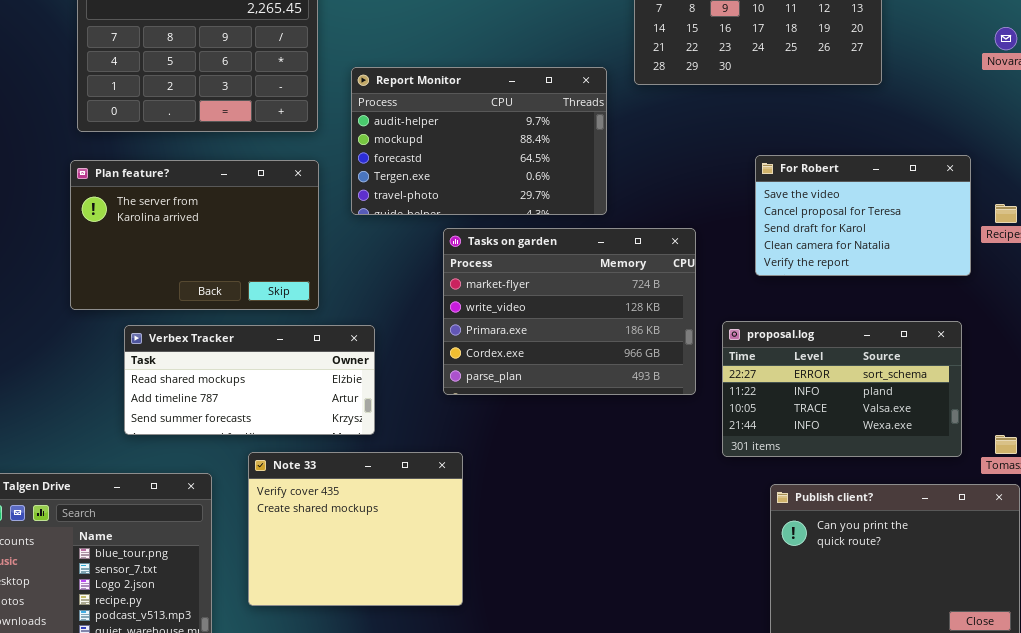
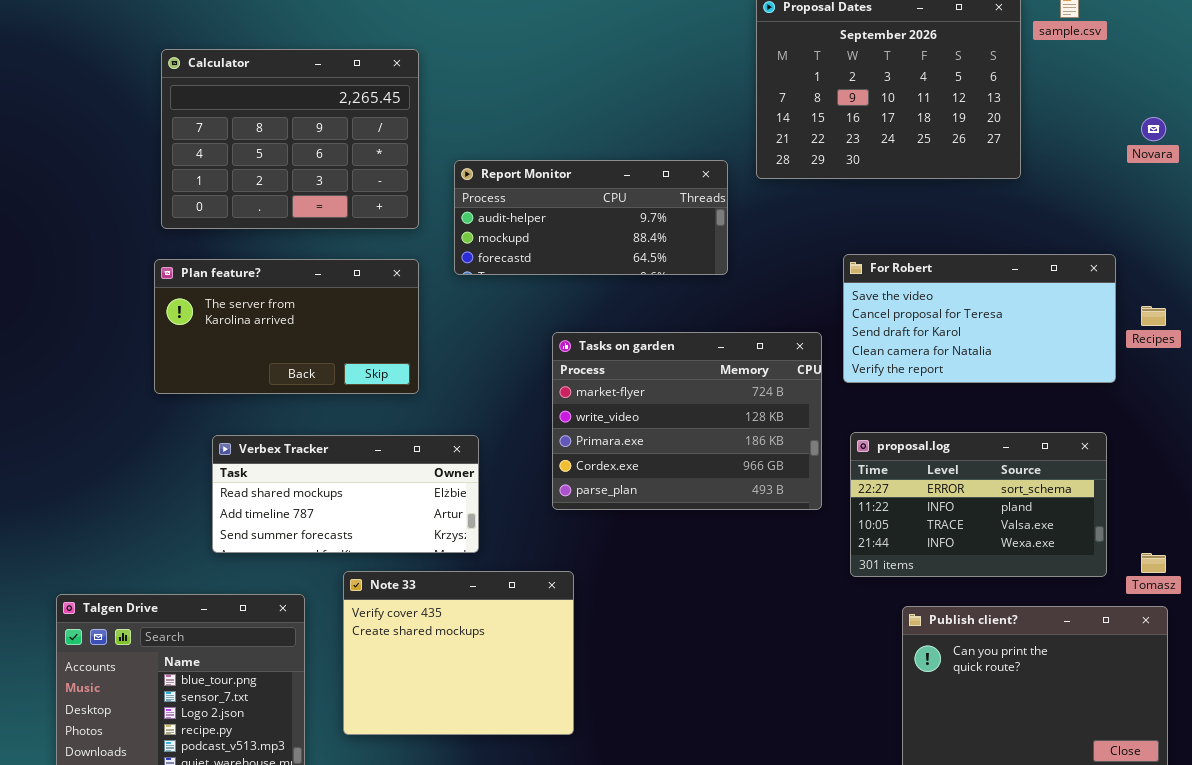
Report Monitor: [351,67,607,215] -> [454,160,728,275], resized
For Robert: [755,155,971,276] -> [843,254,1116,383], resized
Plan feature?: [70,160,319,310] -> [154,259,419,394], resized

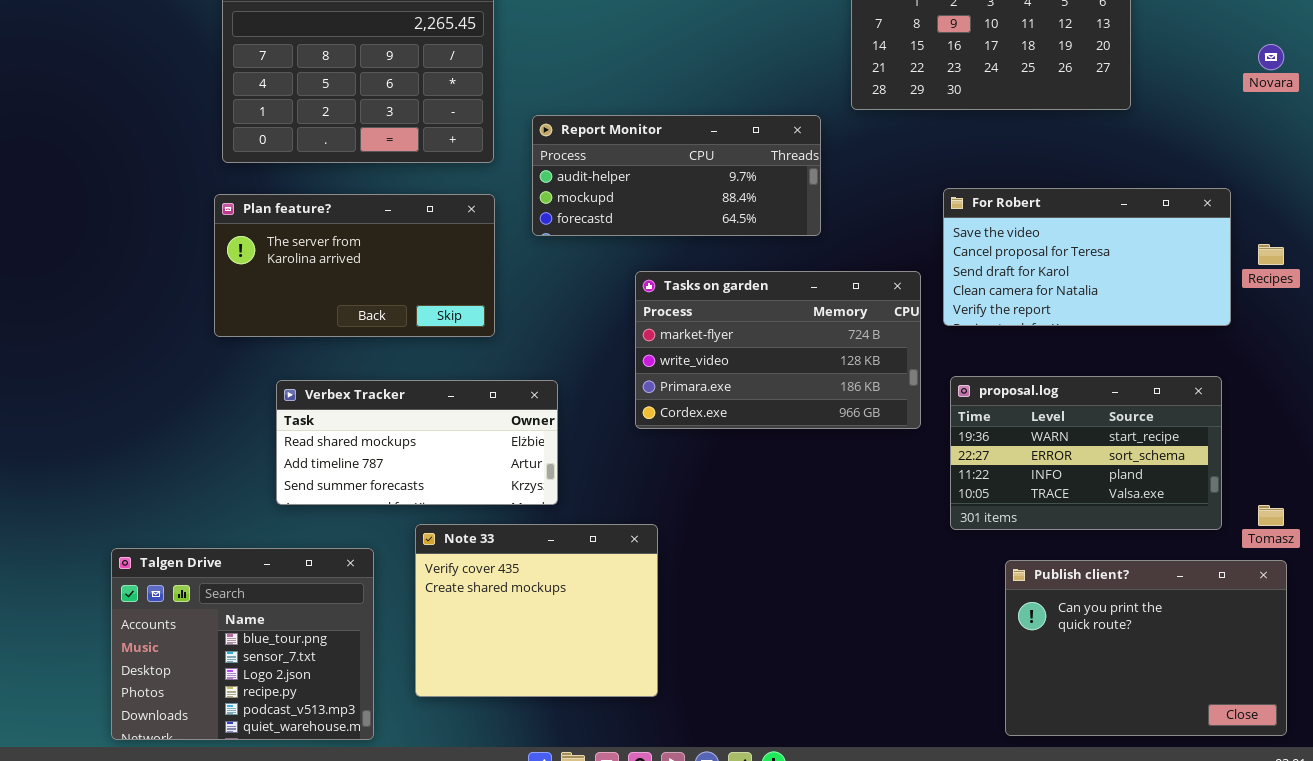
Report Monitor: [454,160,728,275] -> [532,115,821,236], moved
Tasks on garden: [552,332,822,510] -> [635,271,921,429], resized
proposal.log: [850,432,1107,577] -> [950,376,1222,530], scrolled up 1 row

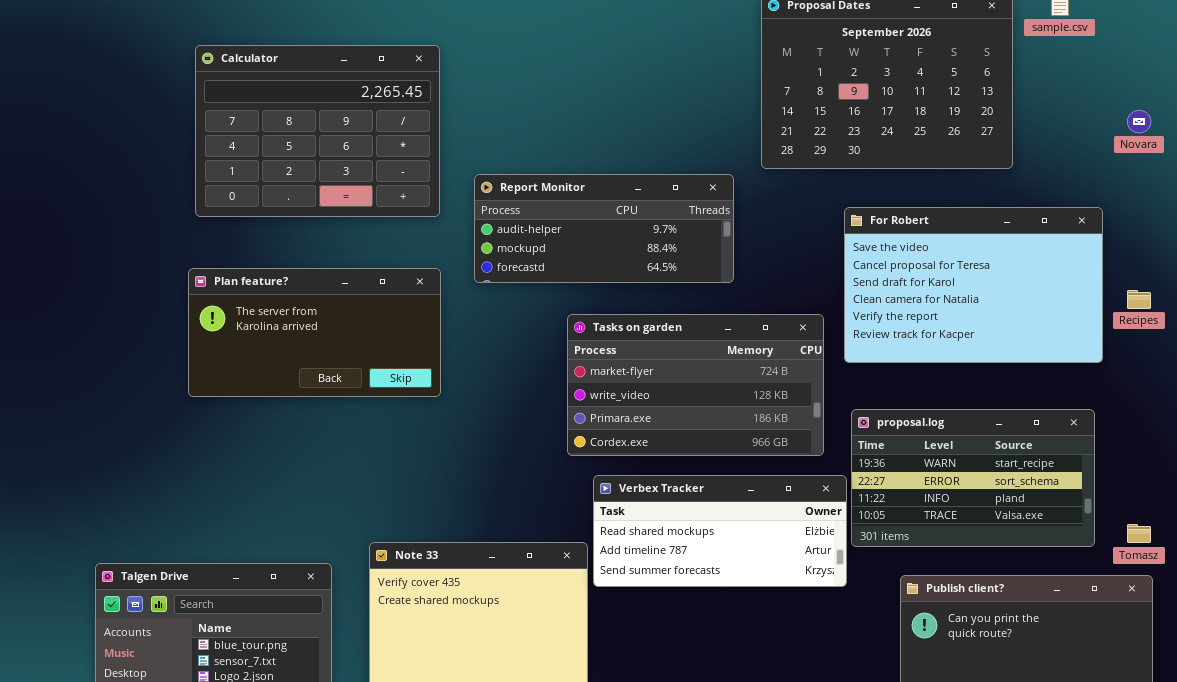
For Robert: [943,188,1231,326] -> [844,207,1103,363], resized
Plan feature?: [214,194,495,337] -> [188,268,441,397], moved
Verbex Tracker: [276,380,558,505] -> [593,475,847,587], moved

